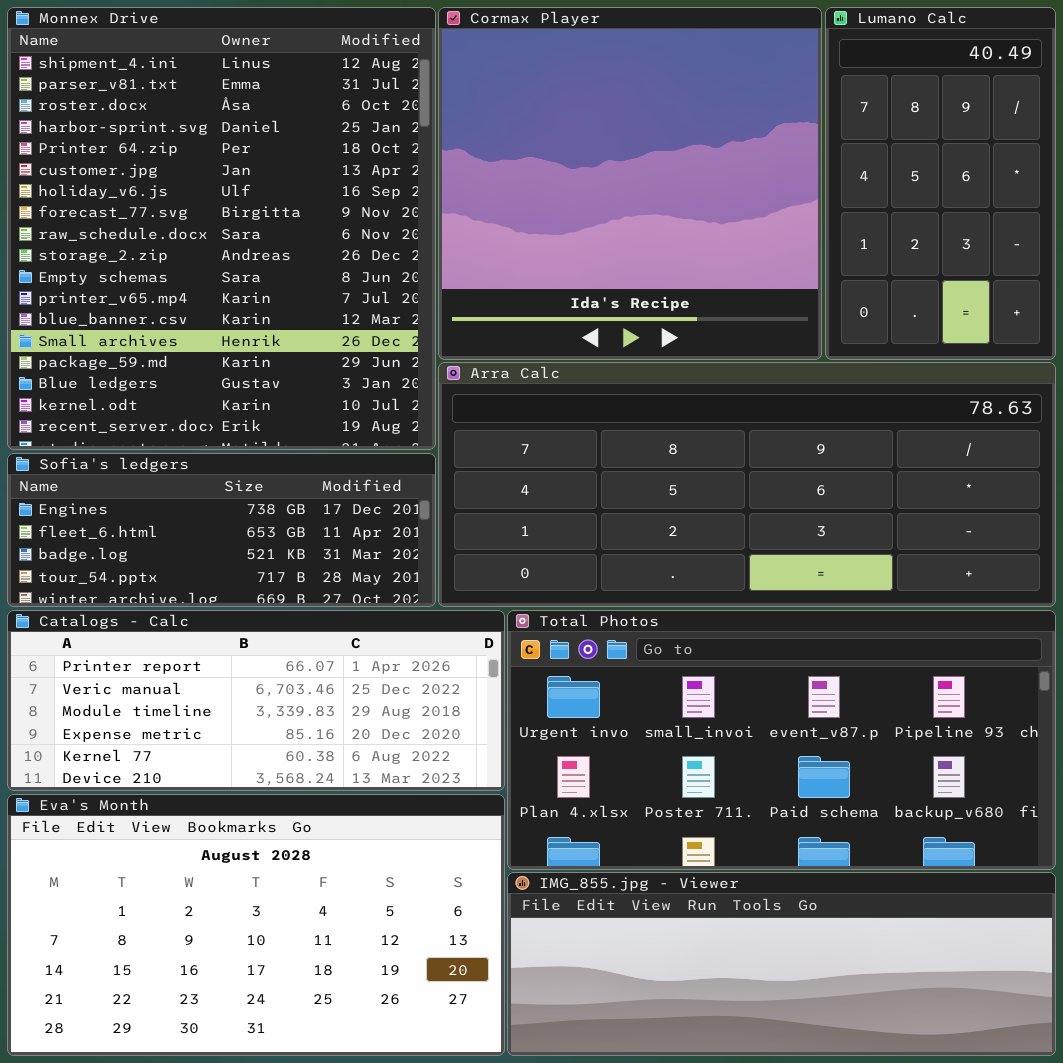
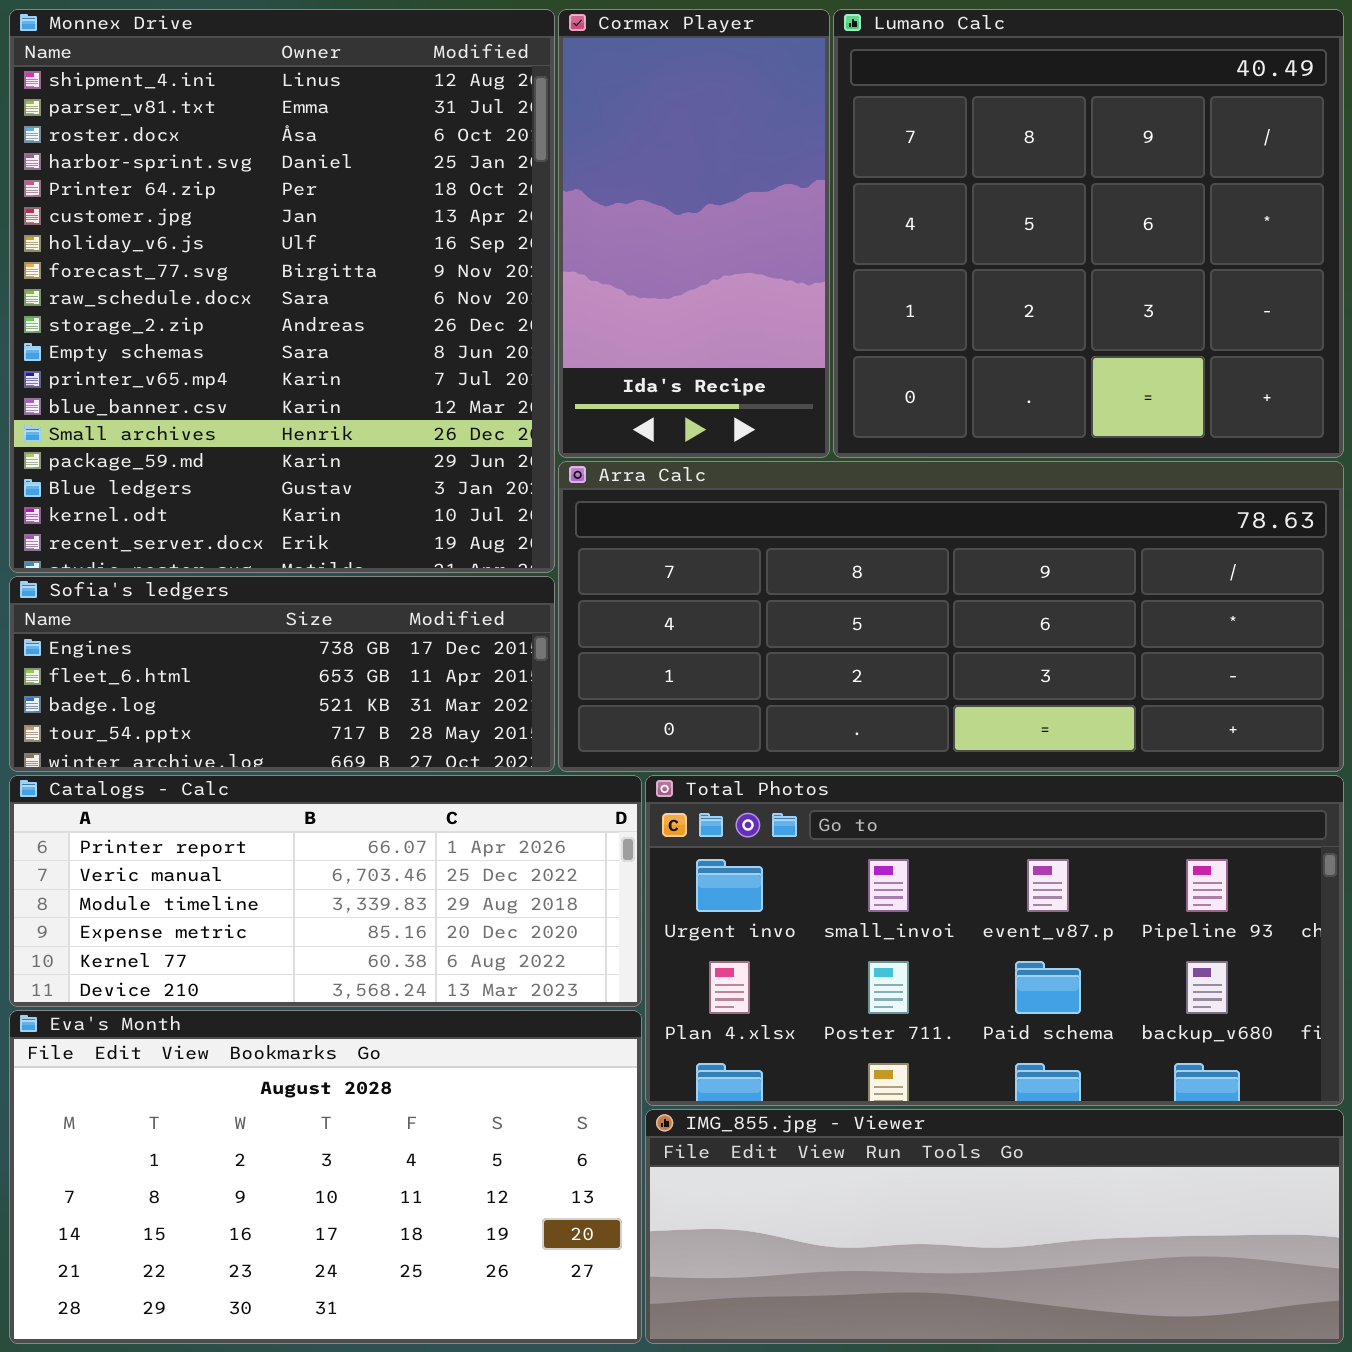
Cormax Player: [438,7,822,360] -> [558,9,830,458], resized
Lumano Calc: [825,7,1056,360] -> [833,9,1344,458], resized

